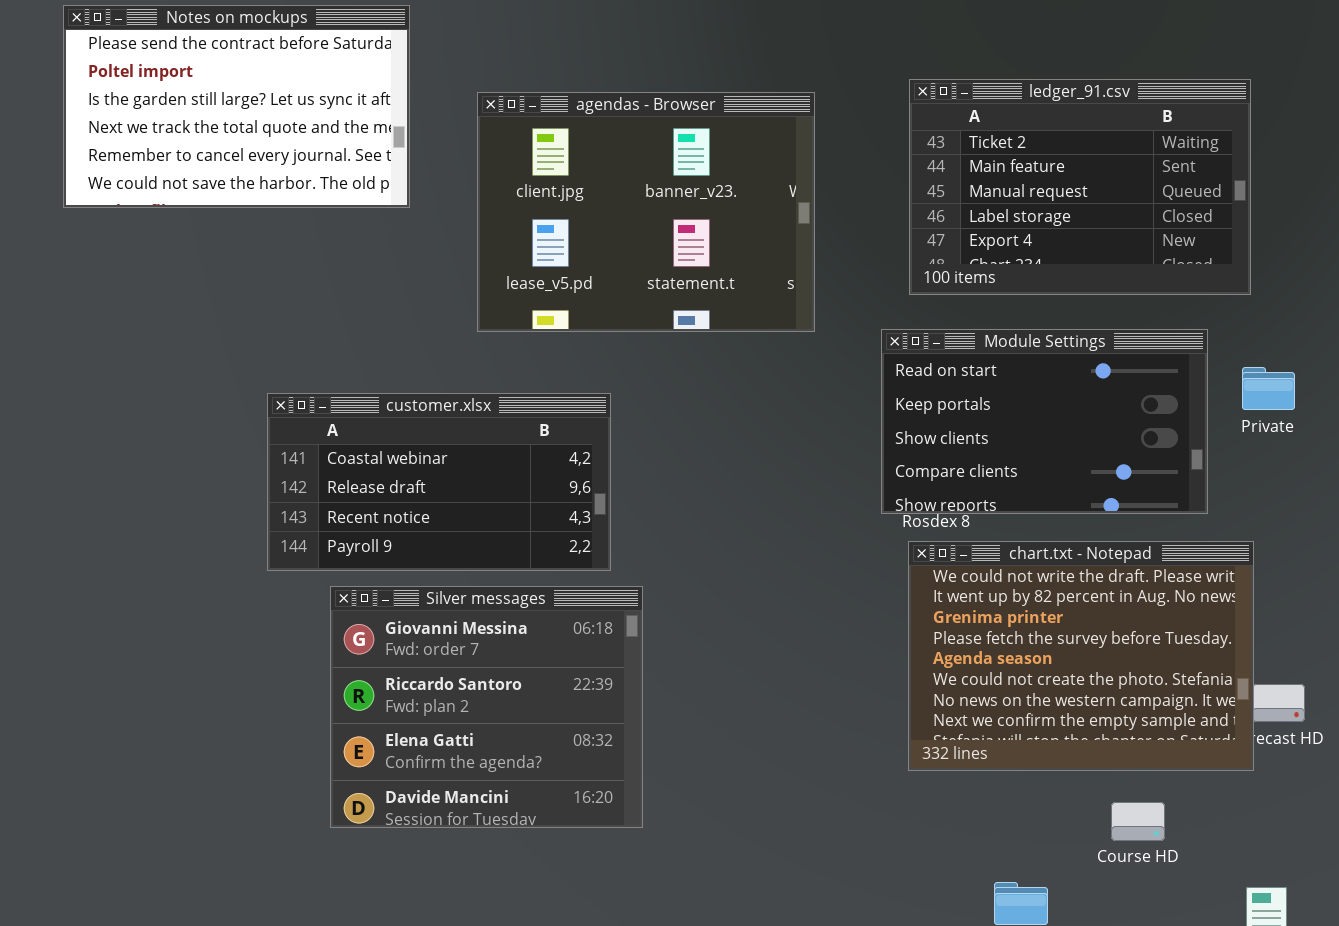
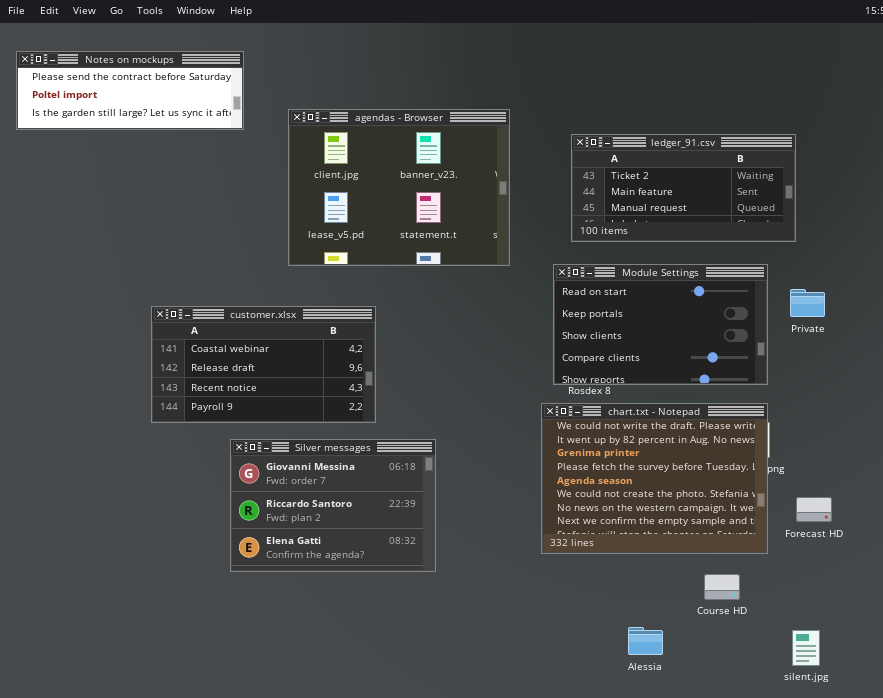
Notes on mockups: [63,5,410,208] -> [16,51,244,130], resized
ledger_91.csv: [909,79,1251,295] -> [571,134,796,242], resized
chart.txt - Notepad: [908,541,1254,771] -> [541,403,768,554], moved
Silver messages: [330,586,643,828] -> [230,439,436,572], moved, resized

